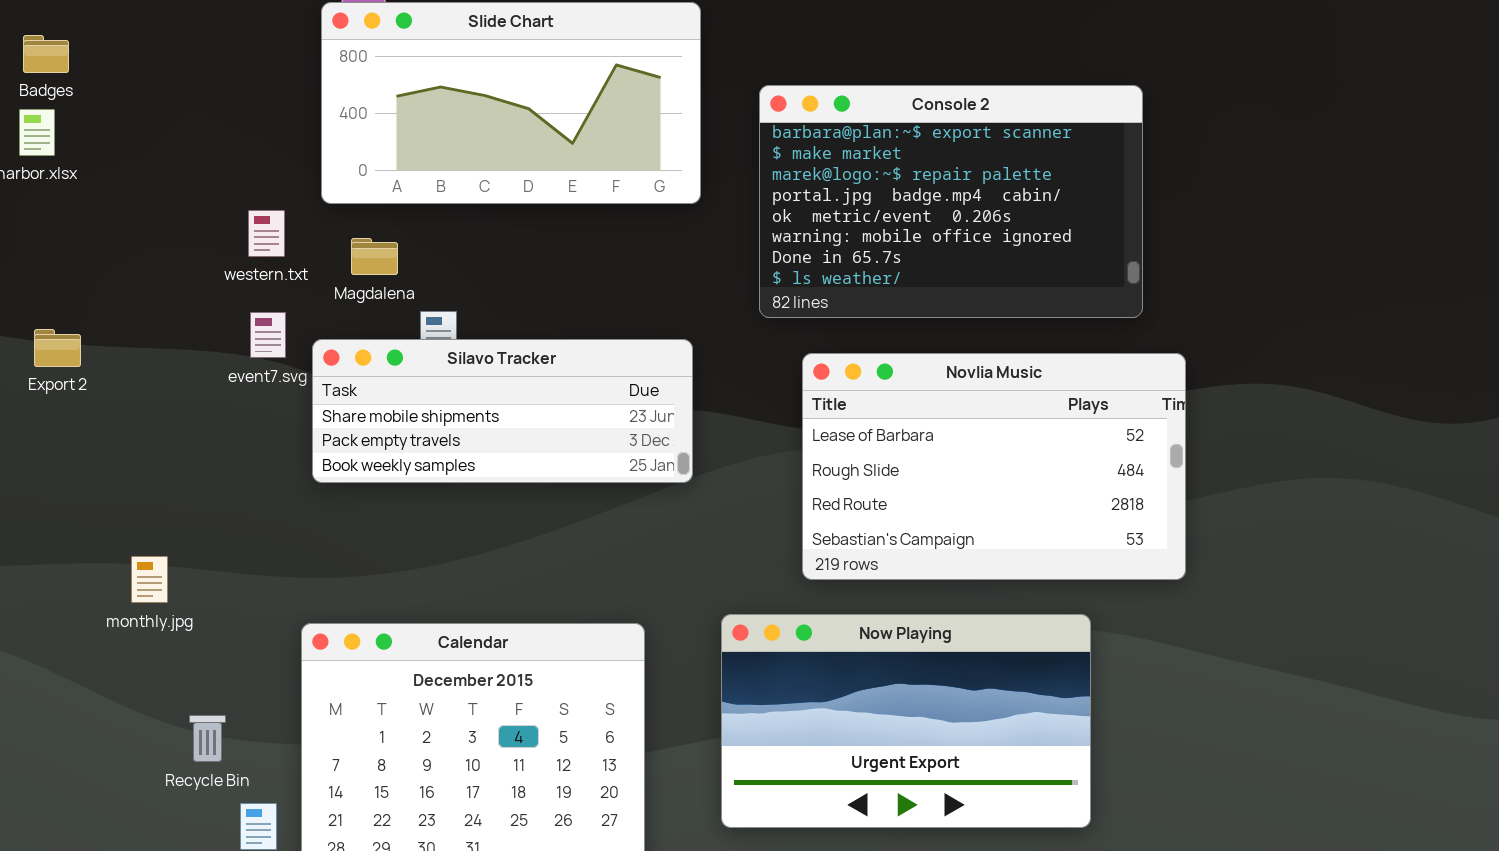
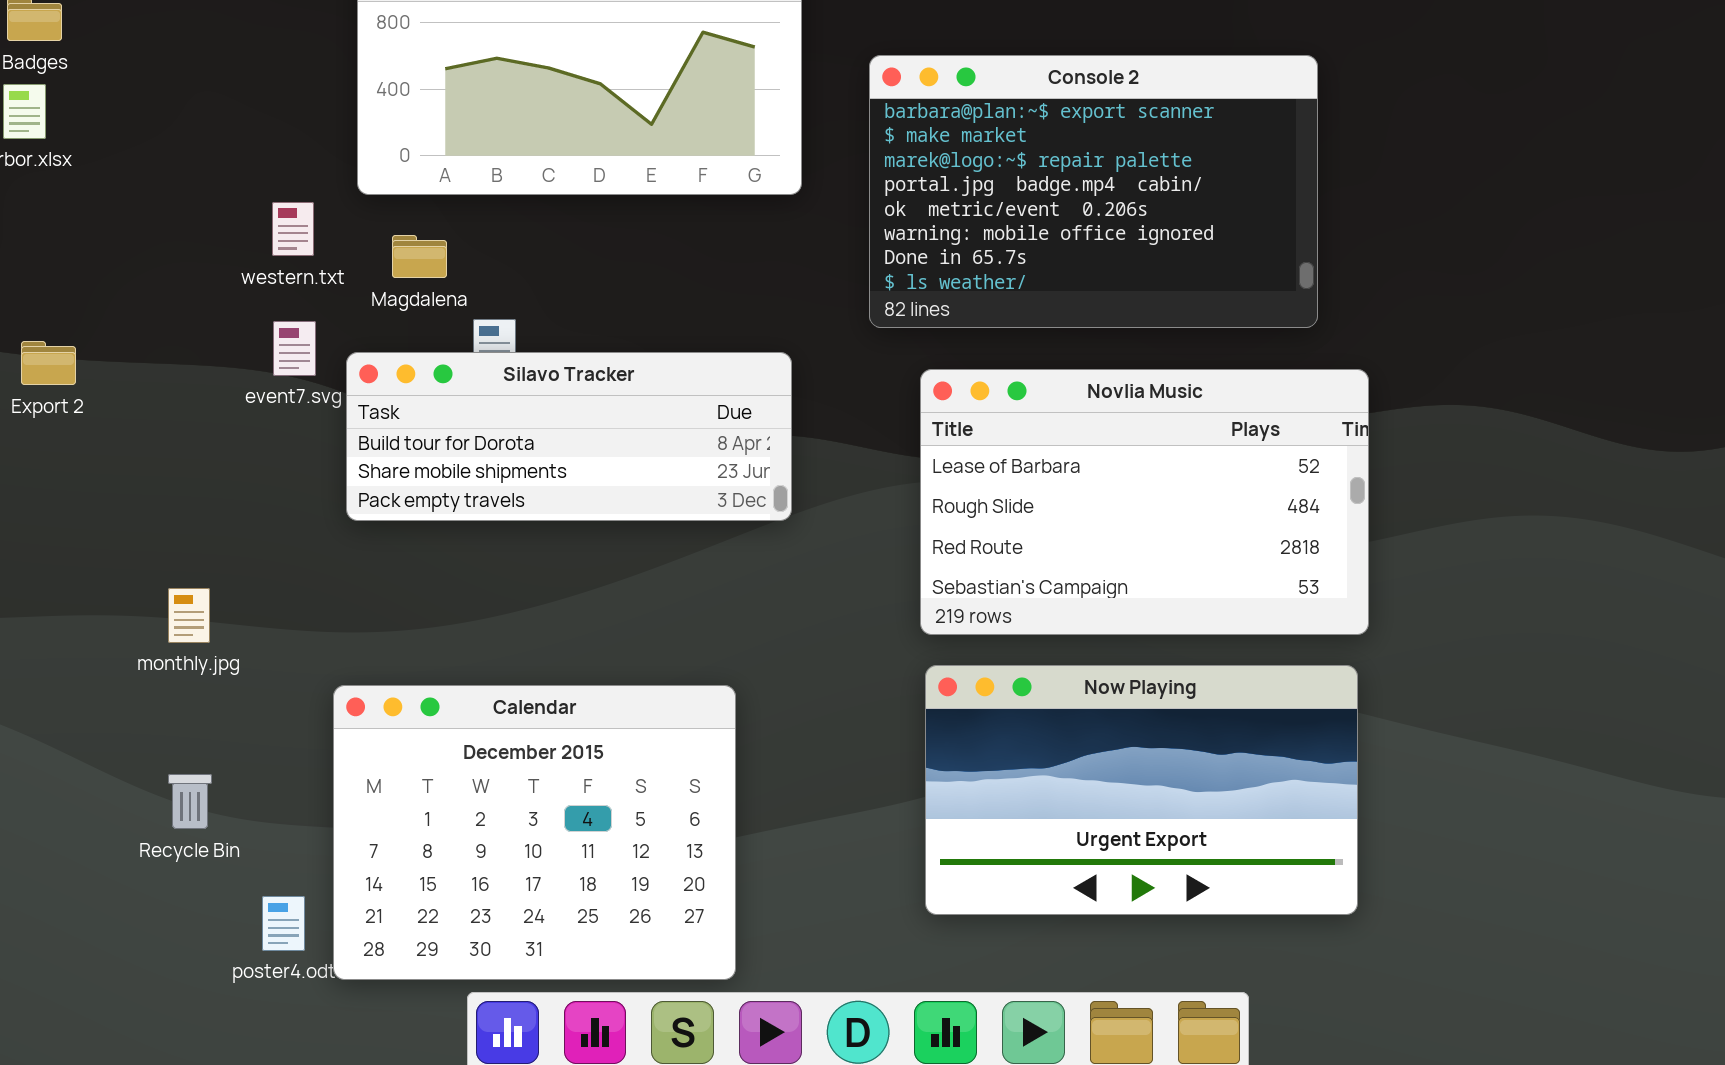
Silavo Tracker: [312,339,693,483] -> [346,352,792,521], scrolled up 1 row
monthly.jpg: [131,556,168,603] -> [168,588,210,643], moved
Now Playing: [721,614,1091,828] -> [925,665,1358,915], moved
Recycle Bin: [189,715,226,762] -> [168,774,212,829], moved

